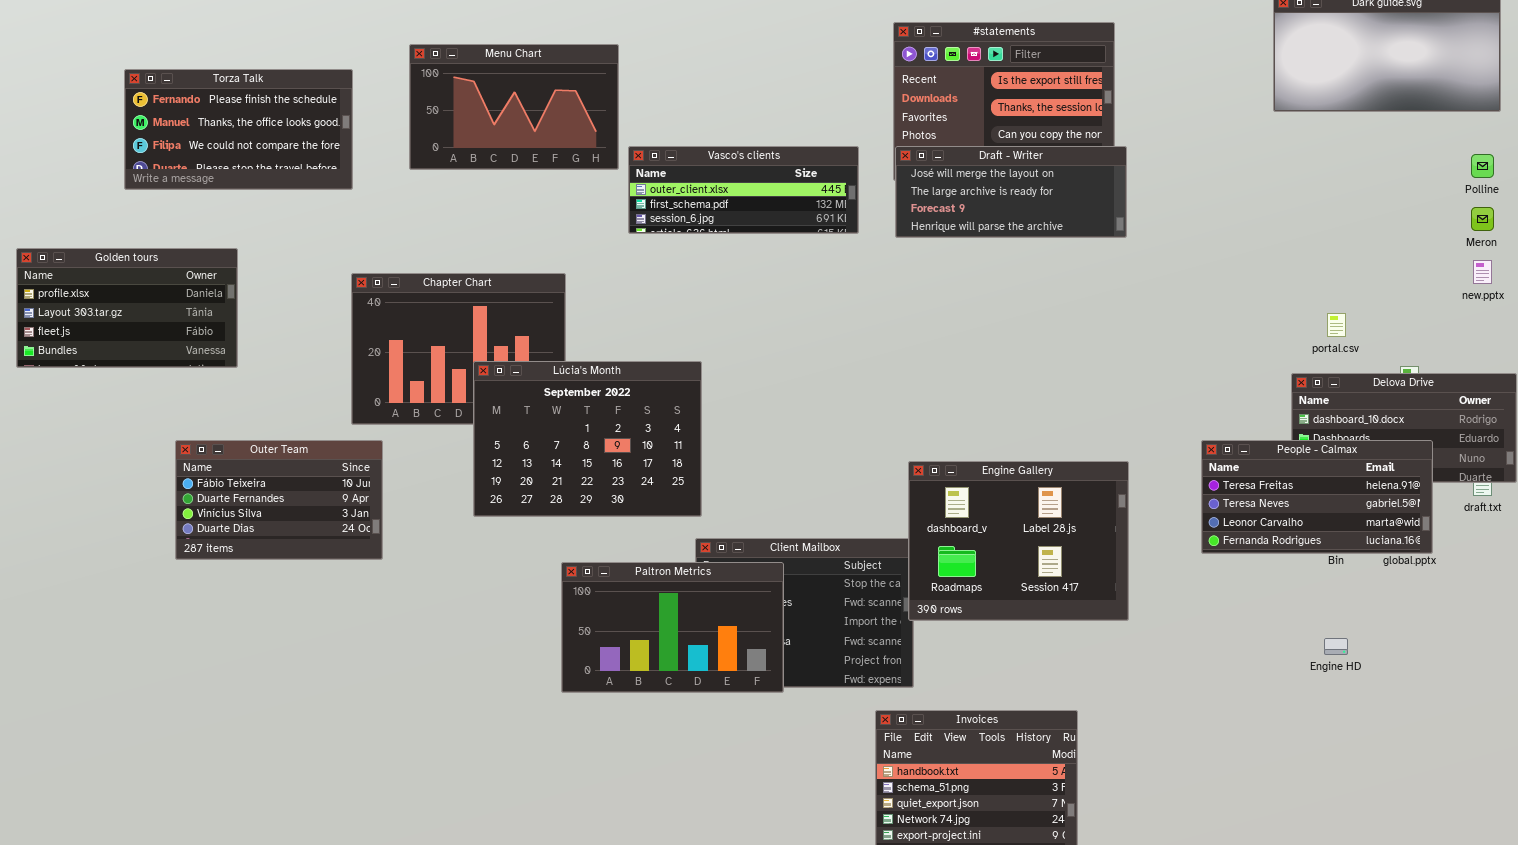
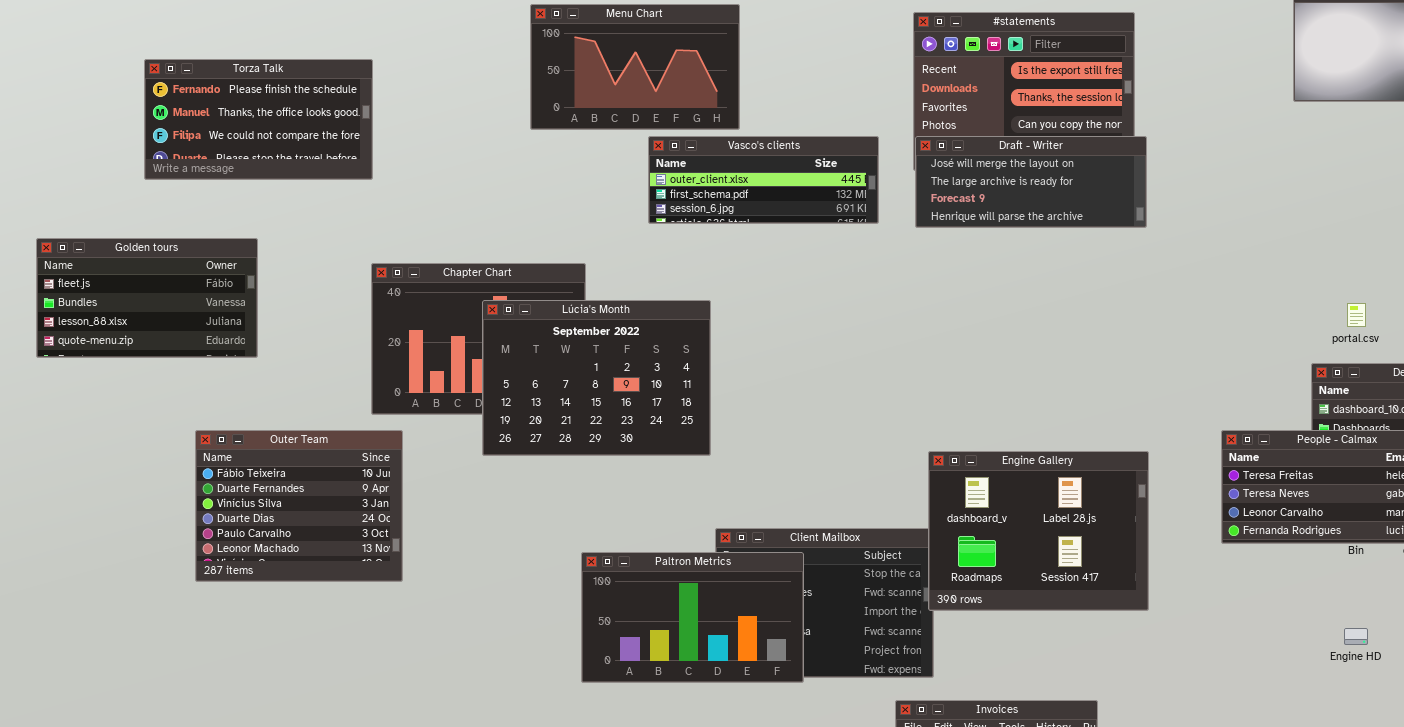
Menu Chart: [409,44,619,170] -> [530,4,740,130], moved
Golden tours: [16,248,238,368] -> [36,238,258,358], scrolled down 2 rows
Lúcia's Month: [473,361,702,517] -> [482,300,711,456], moved
Outer Team: [175,440,383,560] -> [195,430,403,582], resized

